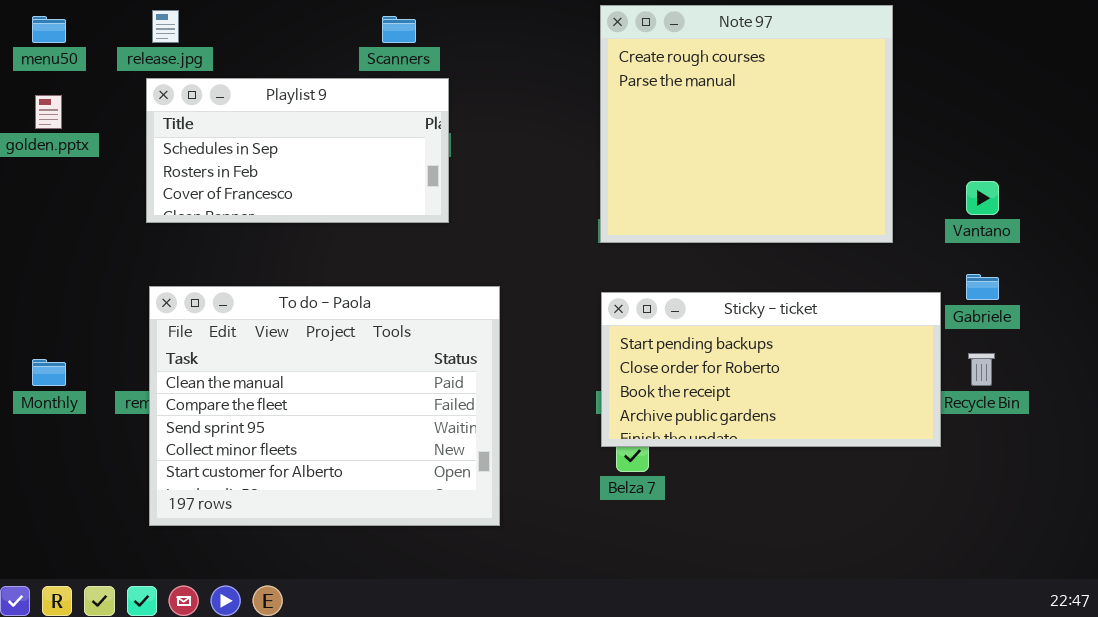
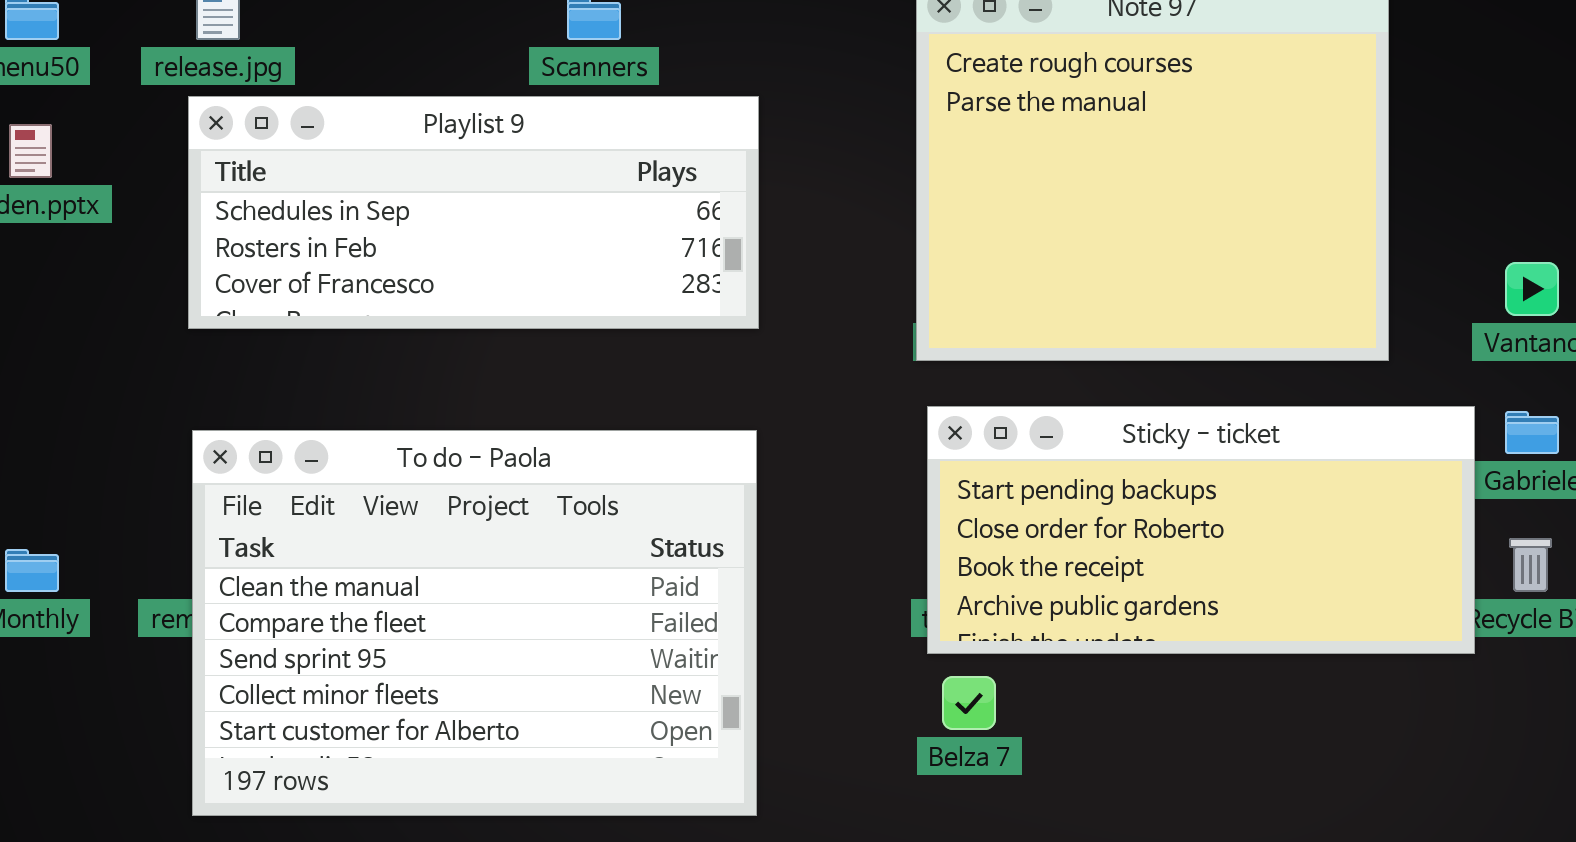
Playlist 9: [146,78,449,223] -> [188,96,759,329], resized
Sticky - ticket: [601,292,941,447] -> [927,406,1475,654], moved

